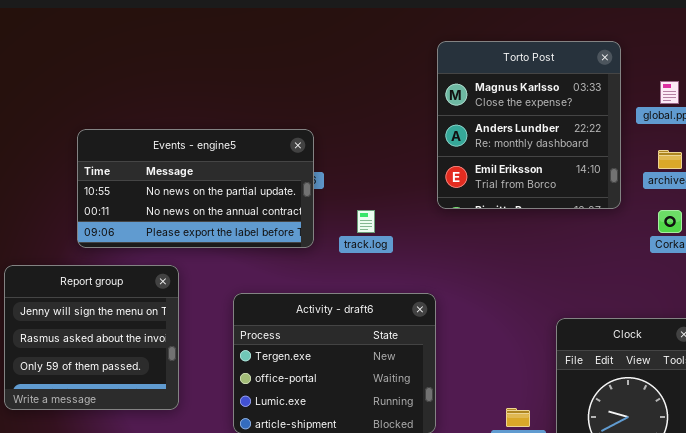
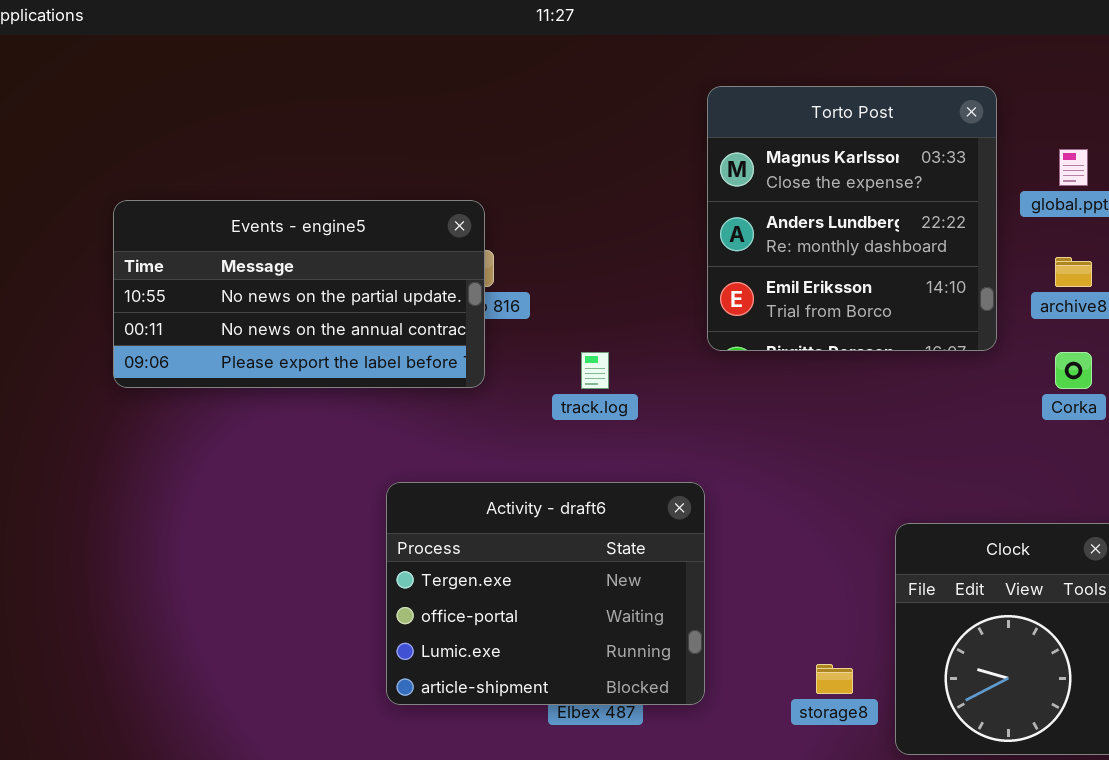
Events - engine5: [77,129,314,248] -> [113,200,485,388], moved
Report group: [4,265,179,410] -> none, closed

